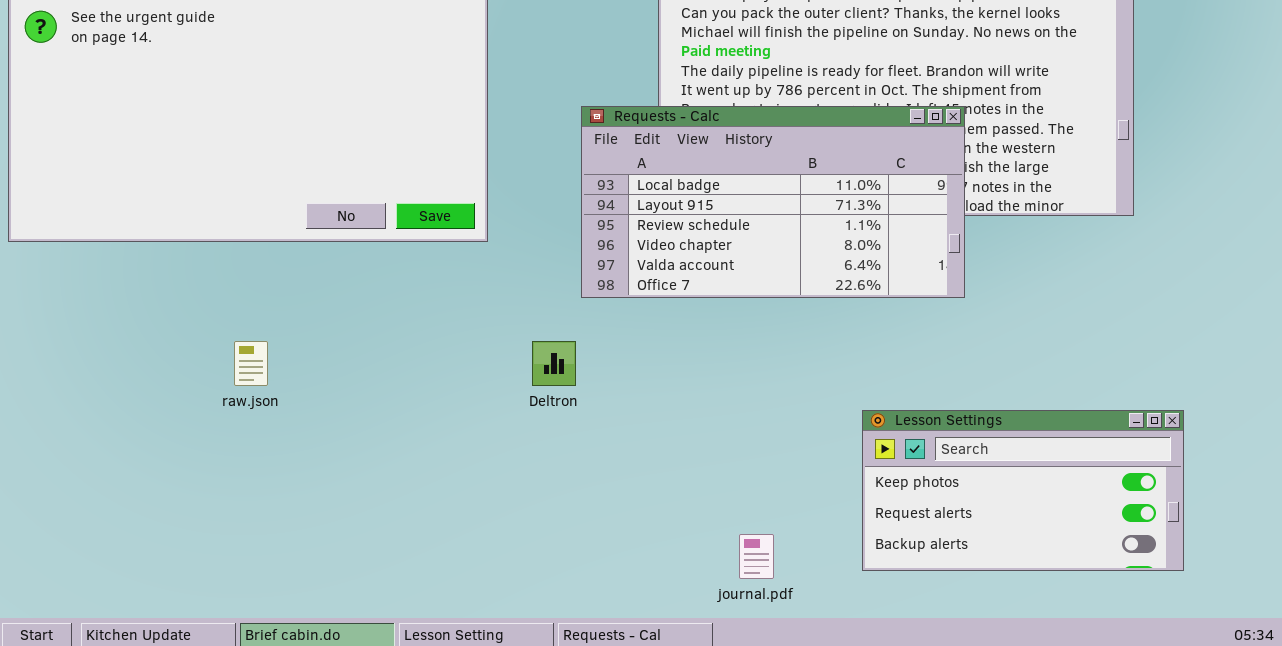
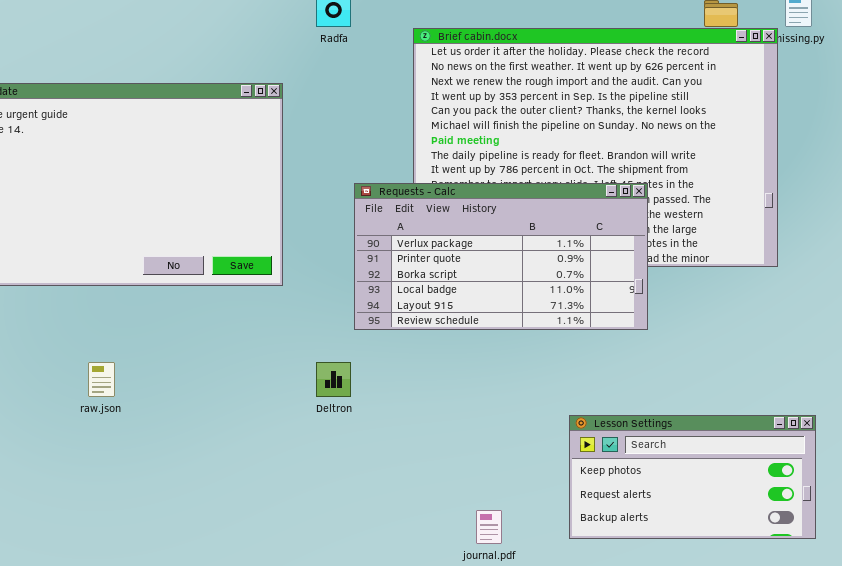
Requests - Calc: [581,106,965,298] -> [354,183,648,330], scrolled up 3 rows

